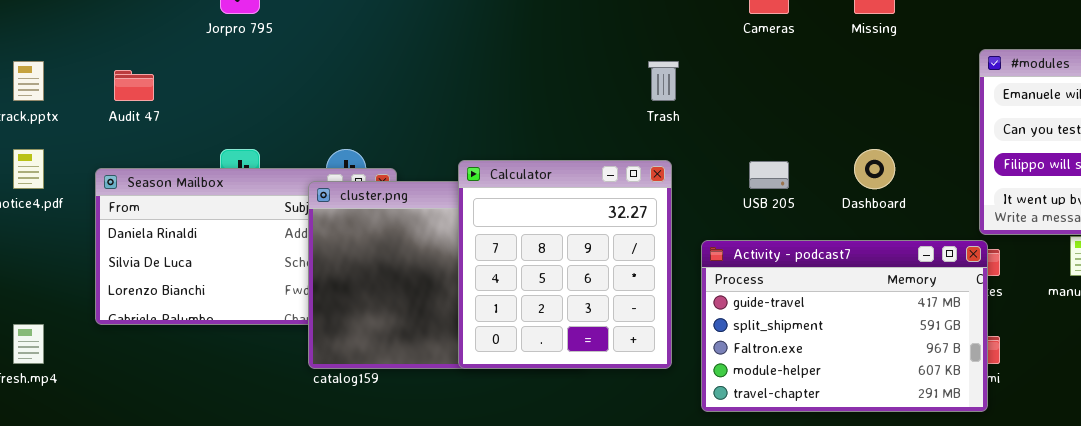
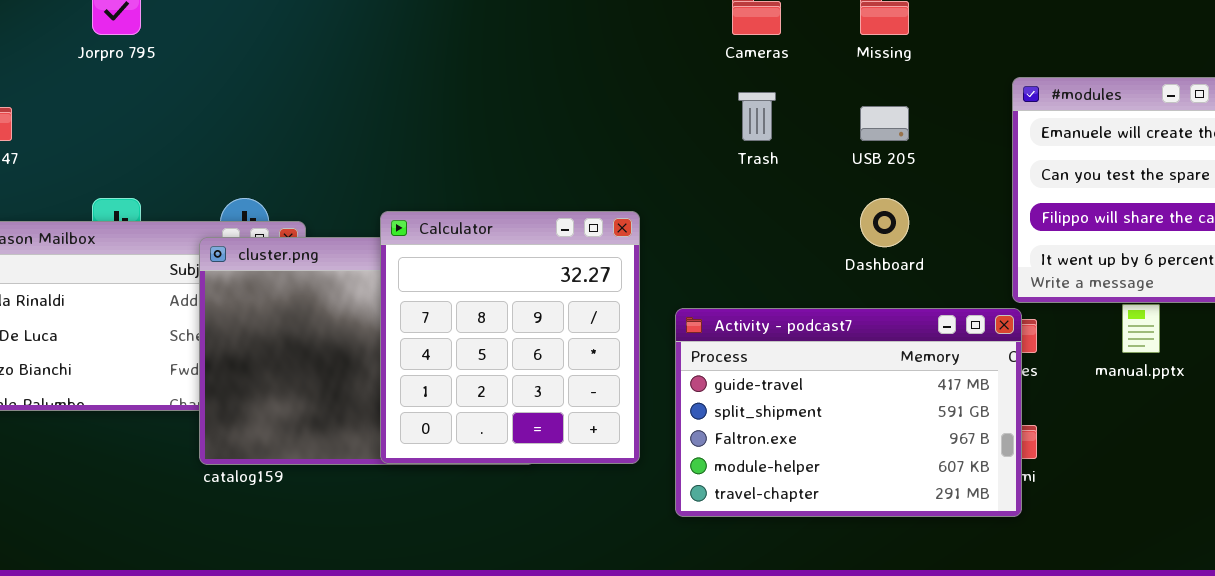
Trash: [648,61,679,101] -> [738,92,776,141], moved
USB 205: [749,161,789,189] -> [860,106,909,141], moved

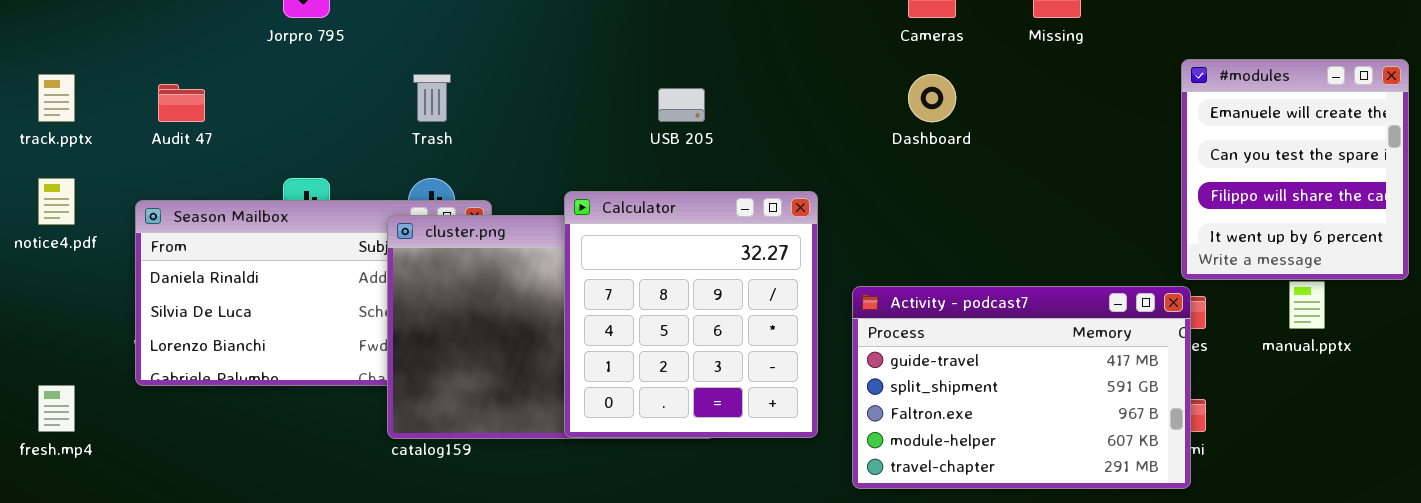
Trash: [738,92,776,141] -> [413,74,451,122], moved
USB 205: [860,106,909,141] -> [658,88,705,122], moved
Dashboard: [860,198,909,247] -> [908,74,956,122], moved

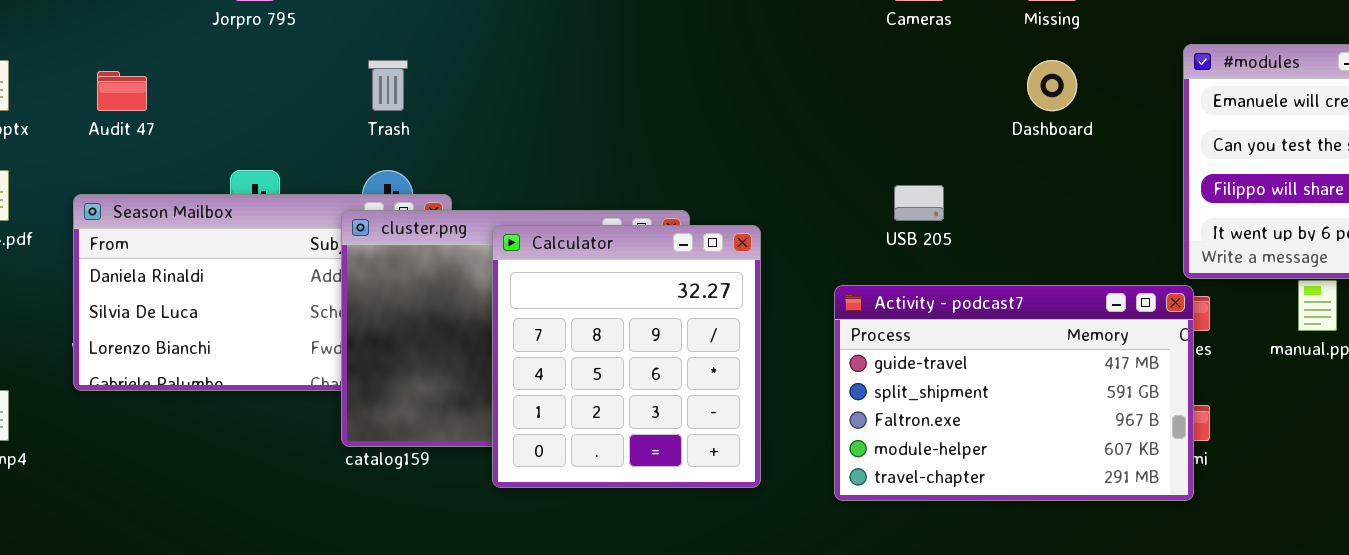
Dashboard: [908,74,956,122] -> [1027,60,1077,111], moved
USB 205: [658,88,705,122] -> [894,185,944,221], moved
Calculator: [564,191,818,438] -> [492,225,761,488], moved

